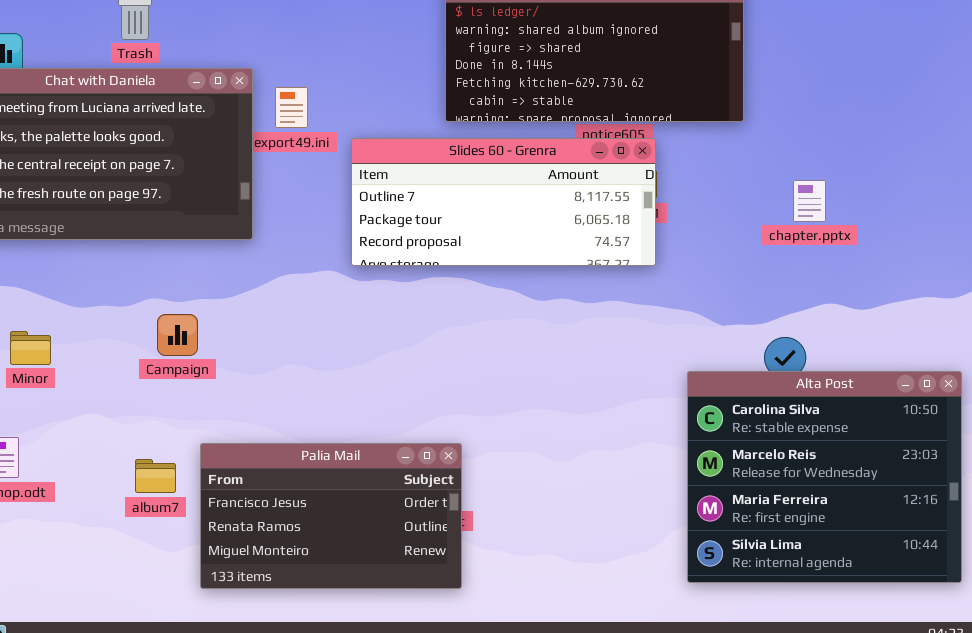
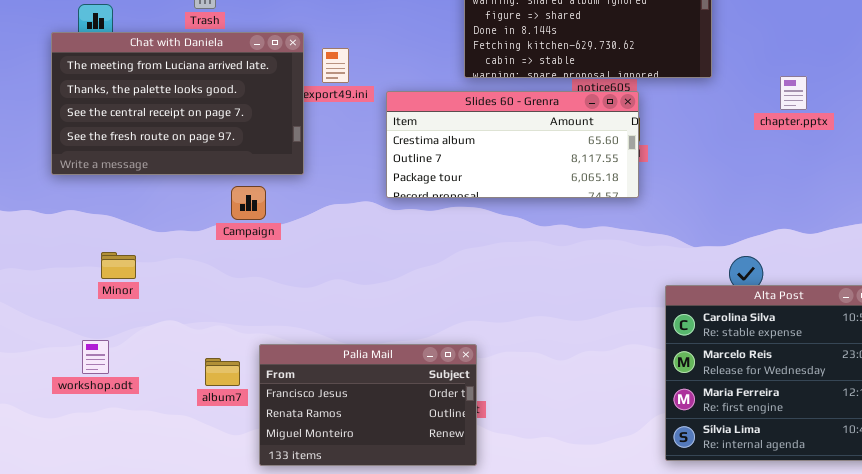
Slides 60 - Grenra: [351,138,656,266] -> [386,91,639,198], scrolled up 1 row
chapter.pptx: [793,180,826,222] -> [780,76,807,110], moved
Campaign: [157,314,198,356] -> [231,186,266,220], moved

